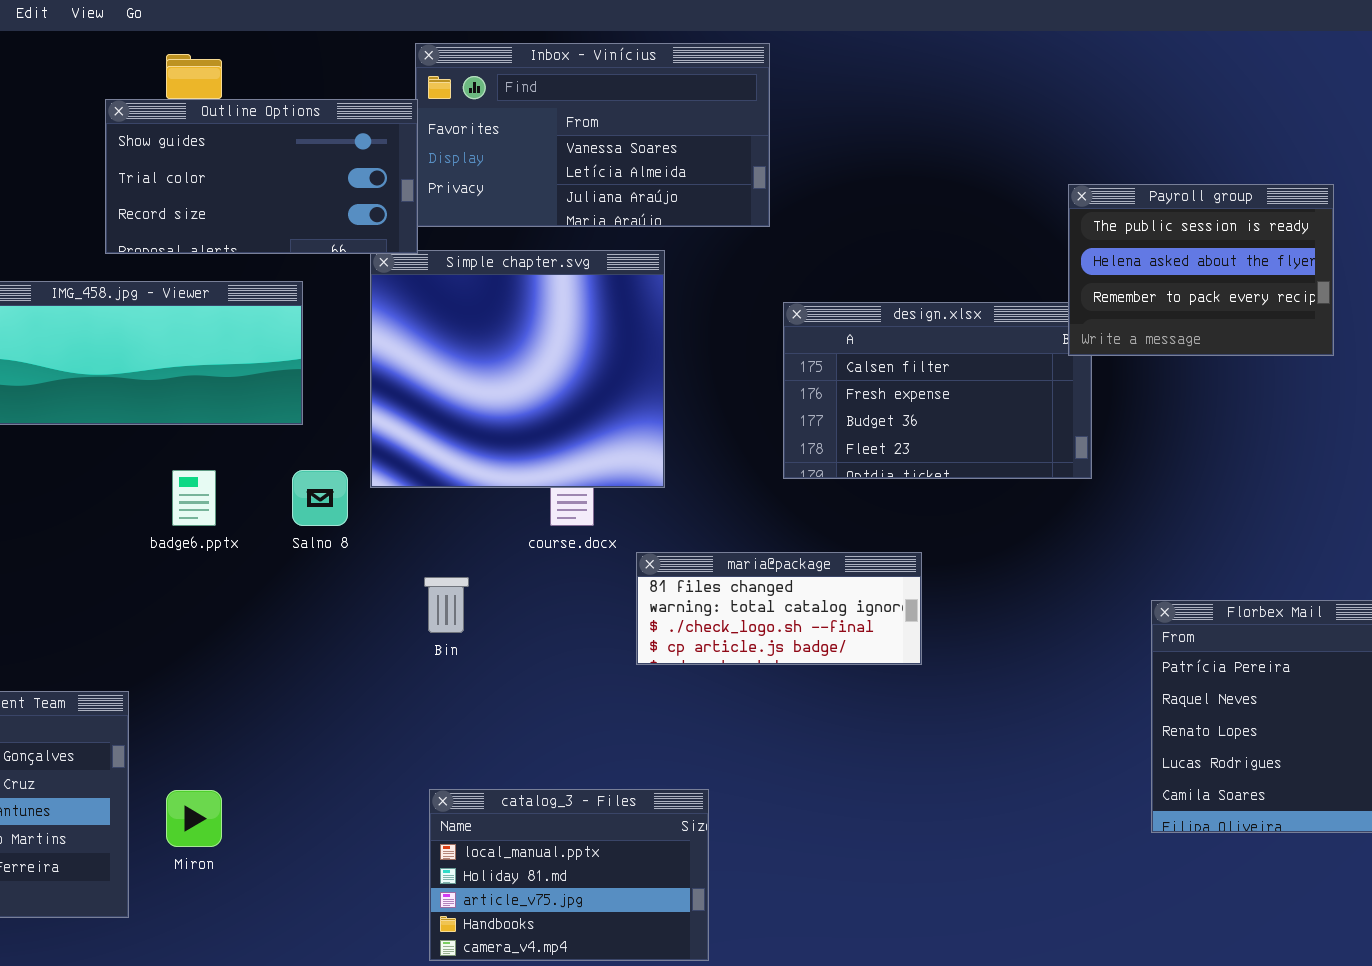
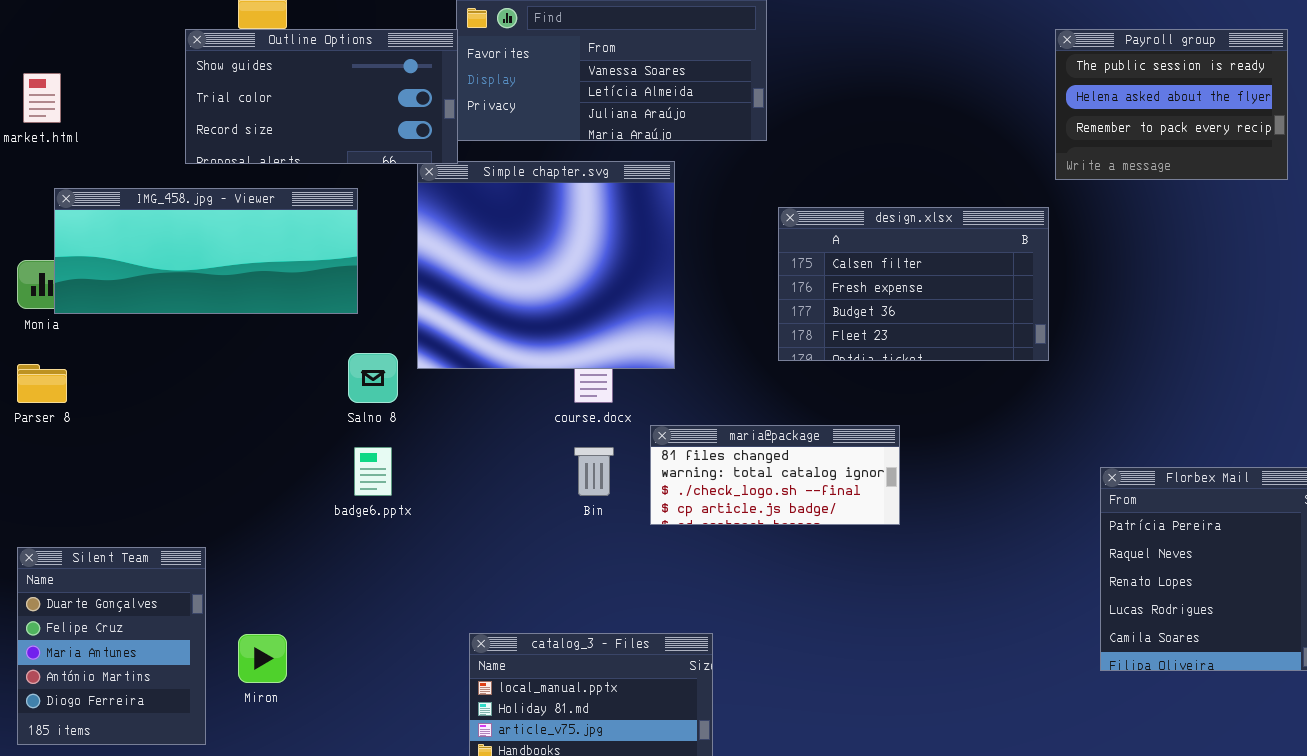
Payroll group: [1068,184,1334,356] -> [1055,29,1288,180], moved
badge6.pptx: [172,470,216,526] -> [354,447,392,496], moved
Bin: [424,577,469,633] -> [574,447,614,496], moved

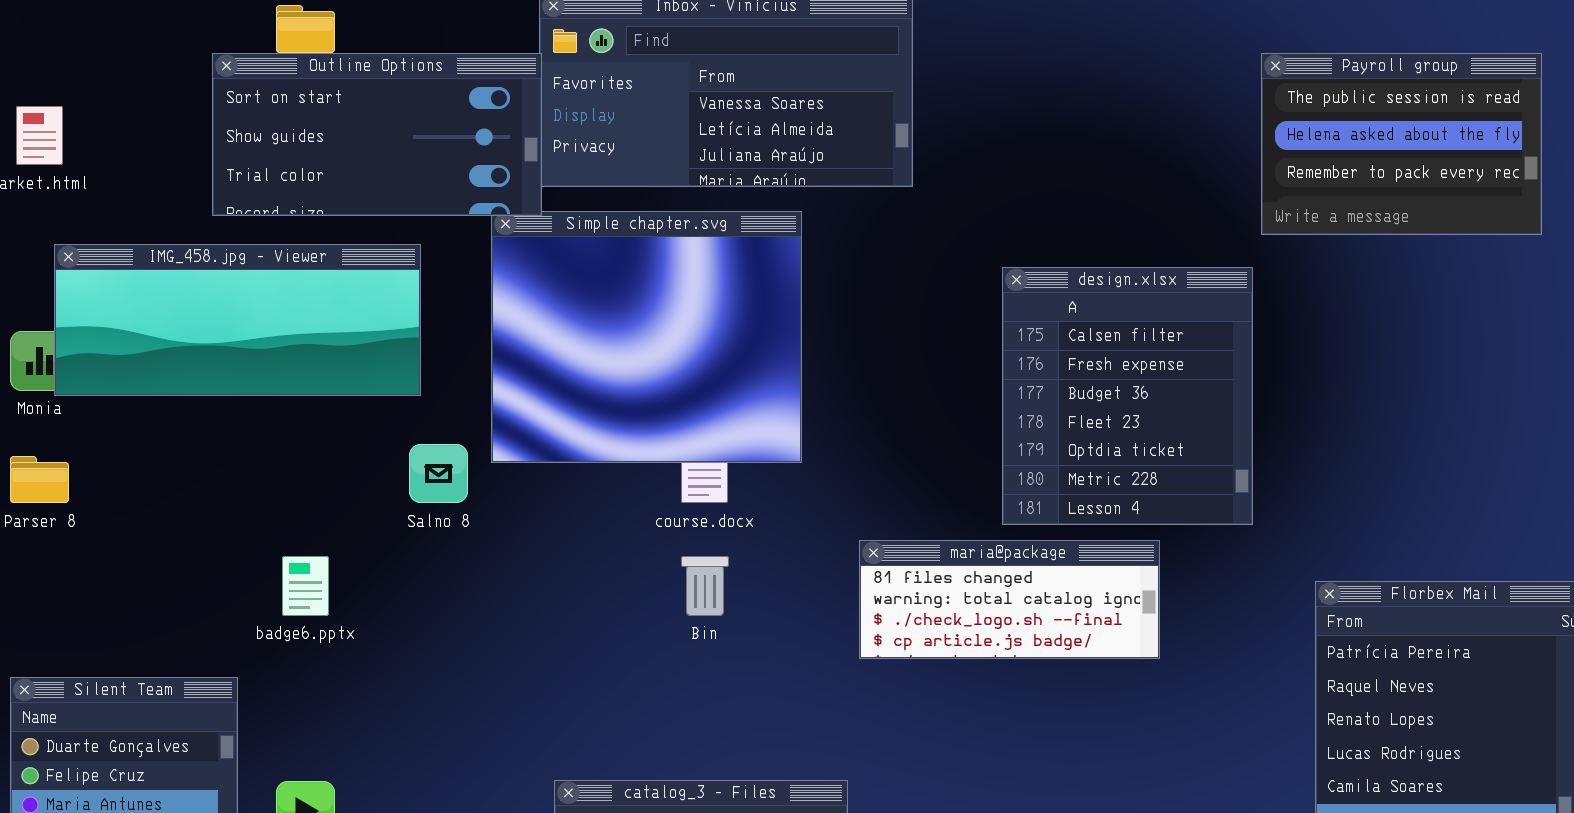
Outline Options: [185,29,458,164] -> [212,53,542,216], scrolled up 1 row
design.xlsx: [778,207,1049,361] -> [1002,267,1253,525], resized
maria@package: [650,425,900,525] -> [859,540,1160,659], moved
badge6.pptx: [354,447,392,496] -> [282,556,329,616], moved

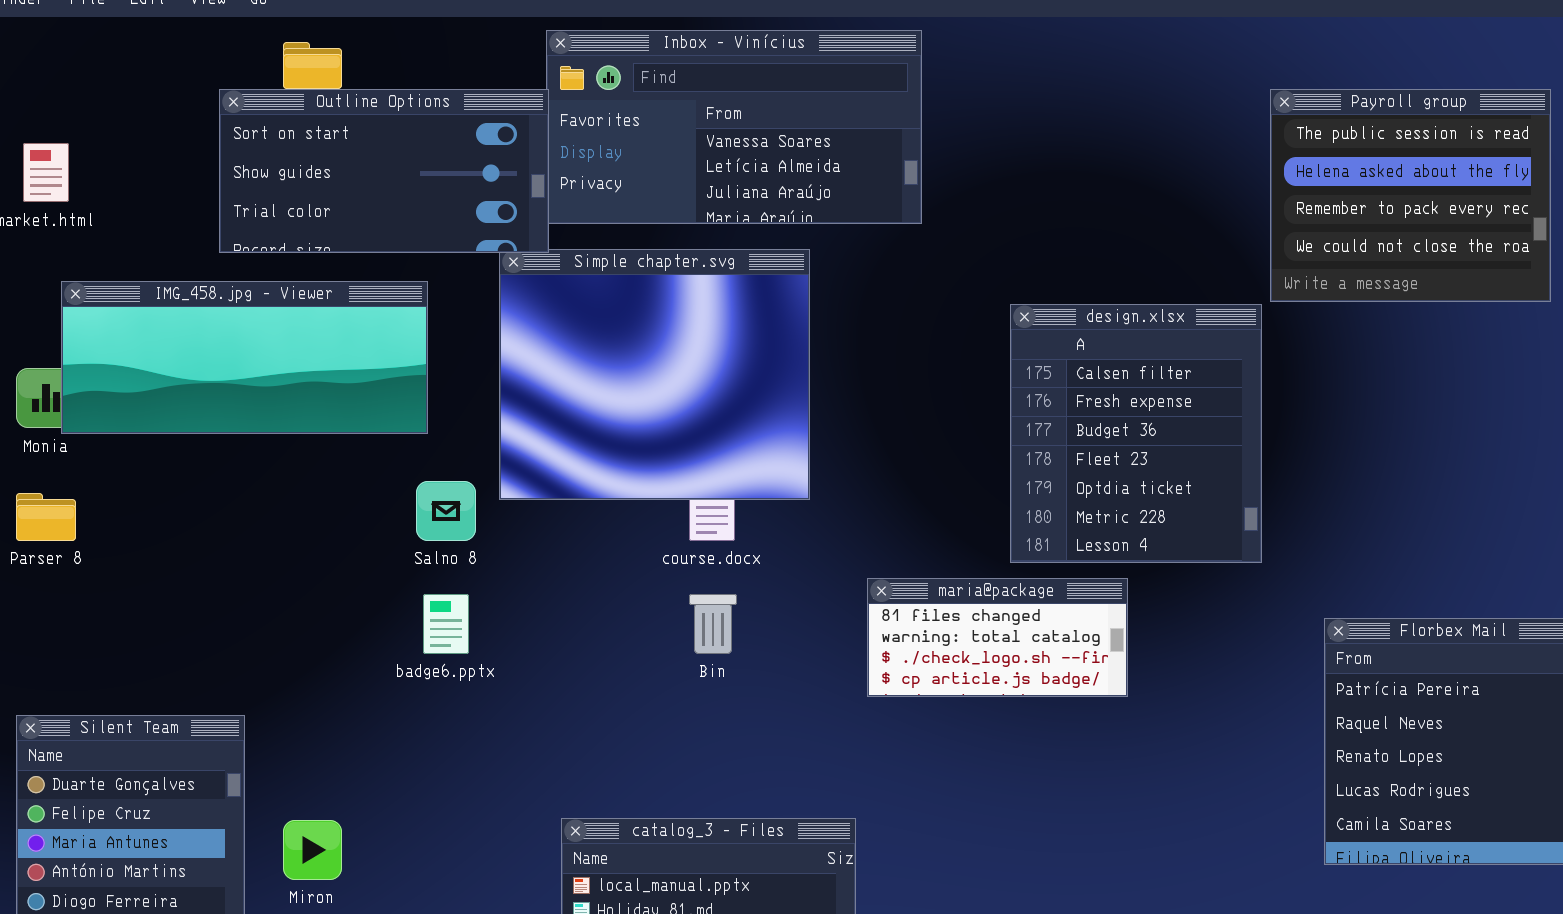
Payroll group: [1261,53,1542,235] -> [1270,89,1551,302], resized
maria@package: [859,540,1160,659] -> [867,578,1128,697], resized
badge6.pptx: [282,556,329,616] -> [423,594,469,654], moved

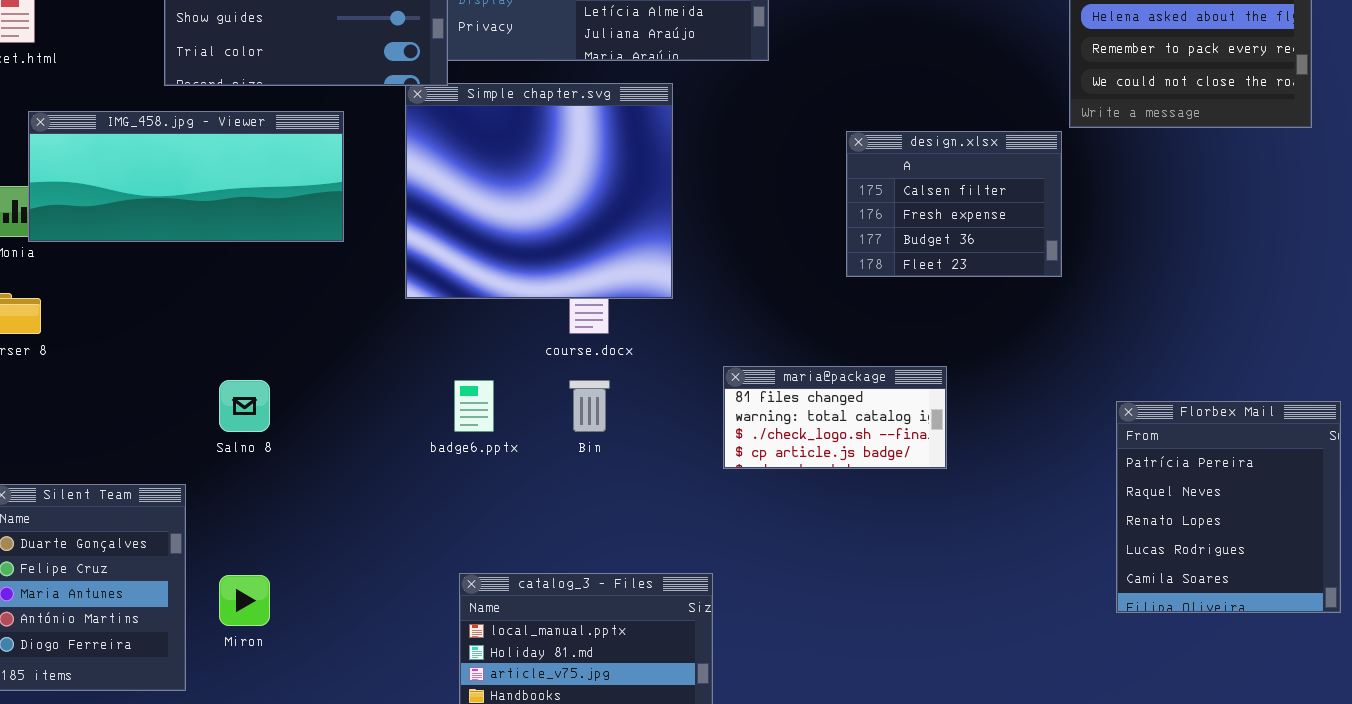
design.xlsx: [1010,304,1262,563] -> [846,131,1062,277], resized
Salno 8: [416,481,476,541] -> [219,380,270,432], moved
badge6.pptx: [423,594,469,654] -> [454,380,494,432], moved

